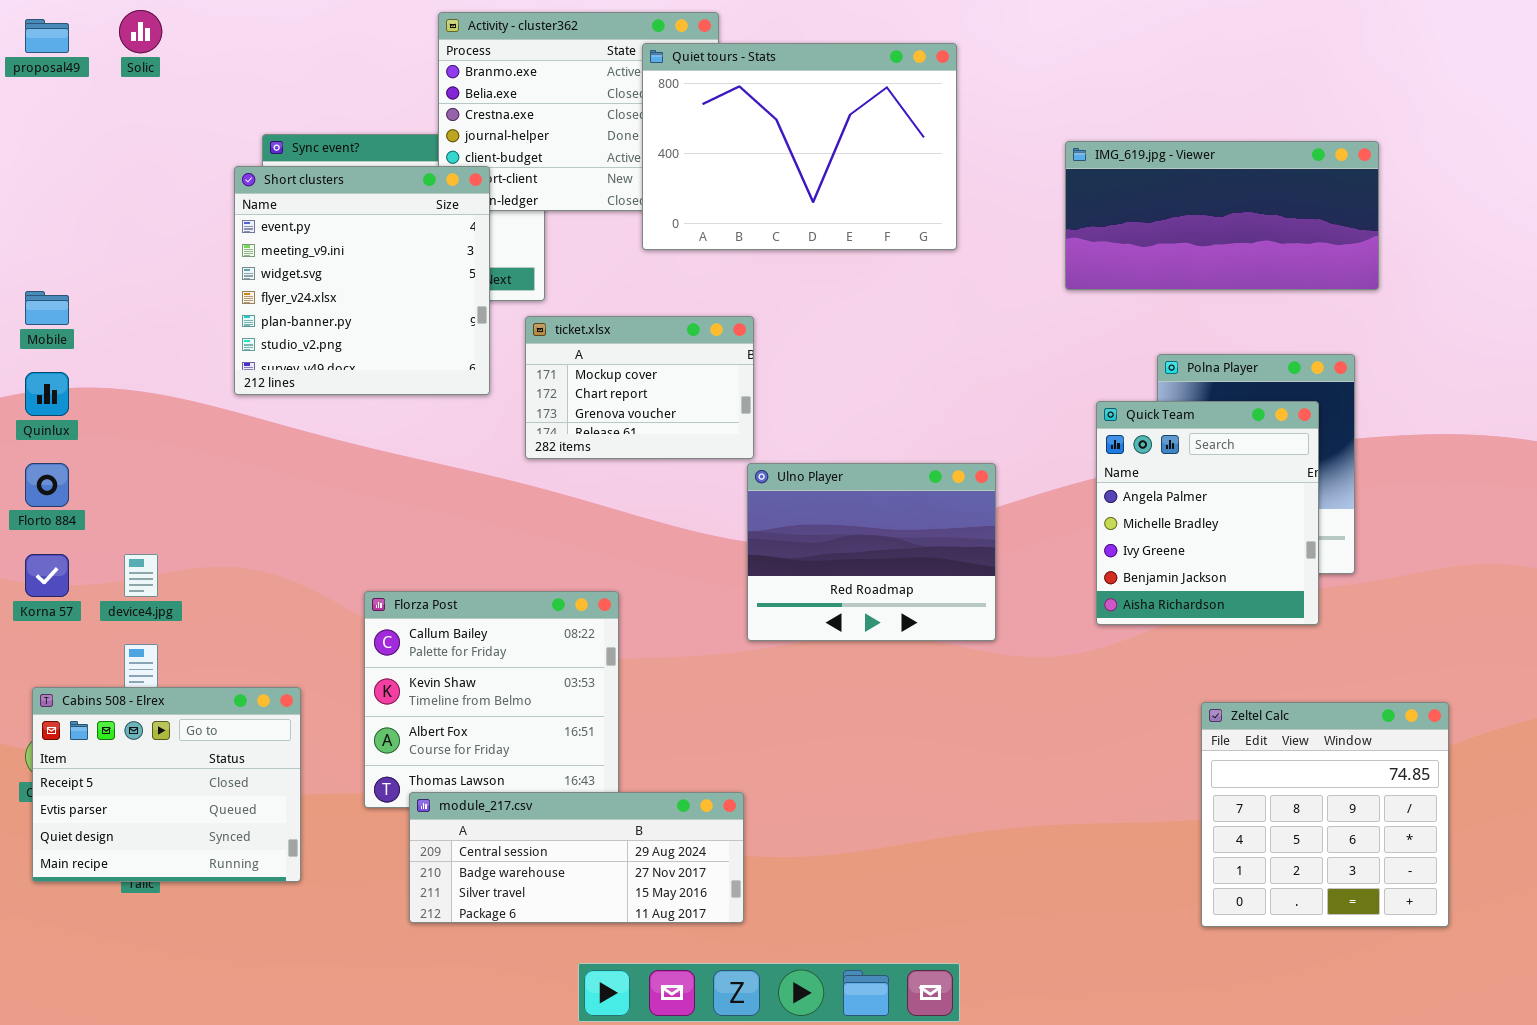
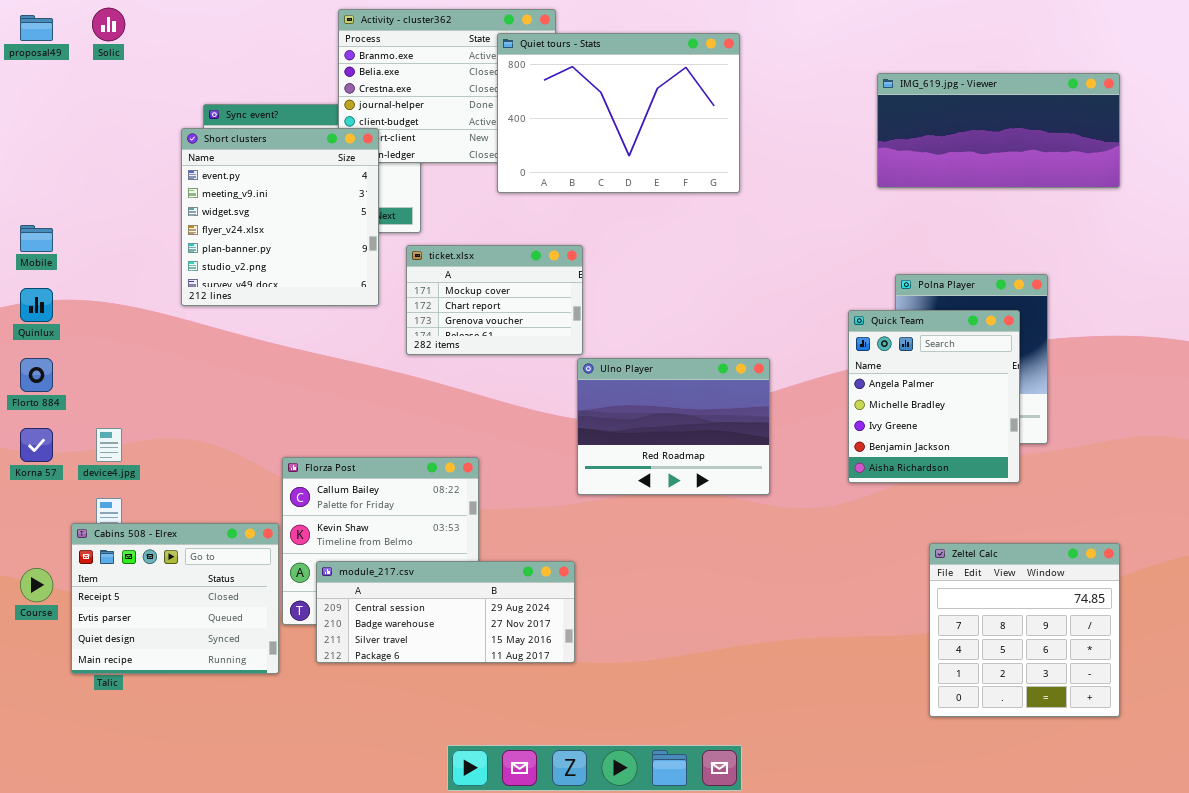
IMG_619.jpg - Viewer: [1065,141,1379,290] -> [877,73,1120,188], moved
Cabins 508 - Elrex: [32,687,301,882] -> [71,523,279,674], moved
module_217.csv: [409,792,744,923] -> [316,561,575,663], moved

